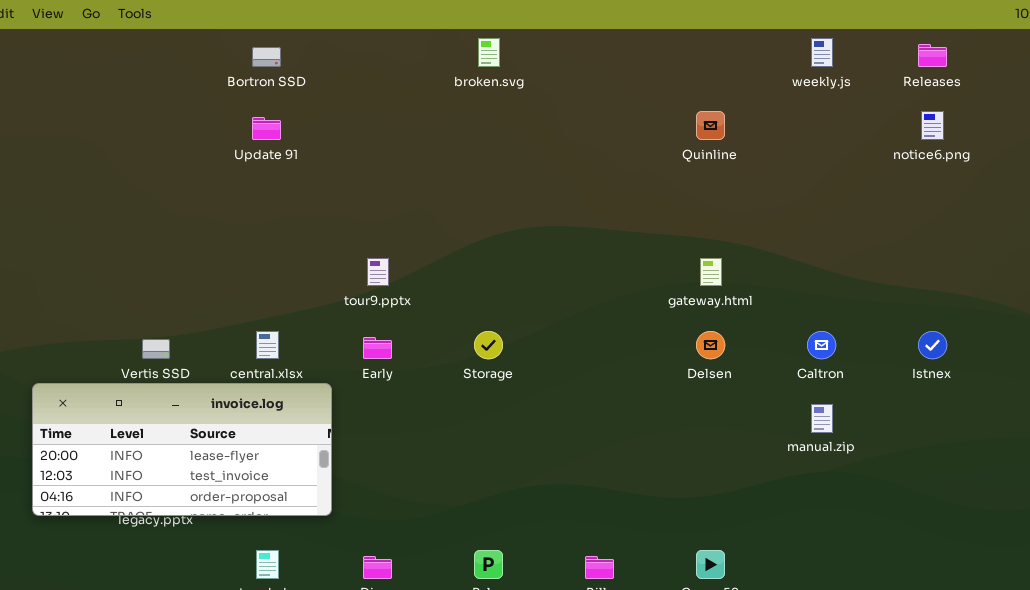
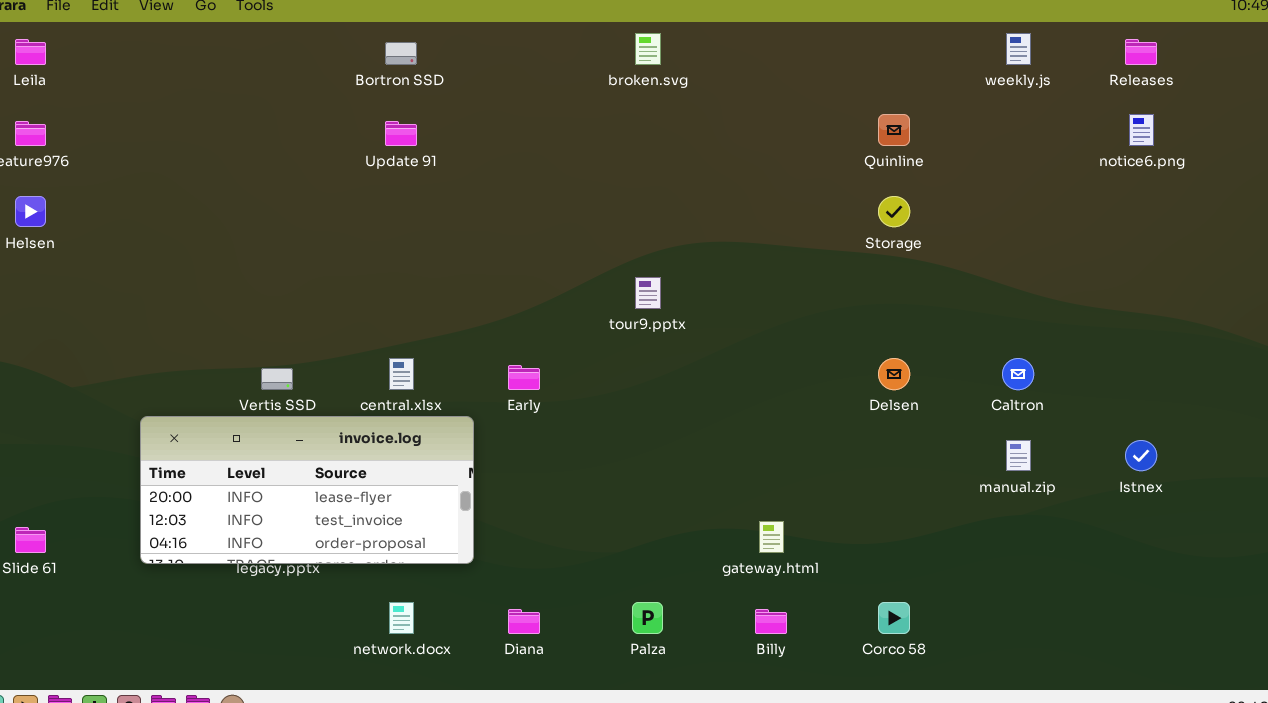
tour9.pptx: [367,258,389,286] -> [635,277,661,309], moved
gateway.html: [700,258,722,286] -> [759,521,784,553], moved
Storage: [474,331,503,359] -> [878,196,910,227], moved
Istnex: [918,331,947,359] -> [1125,440,1157,471], moved

